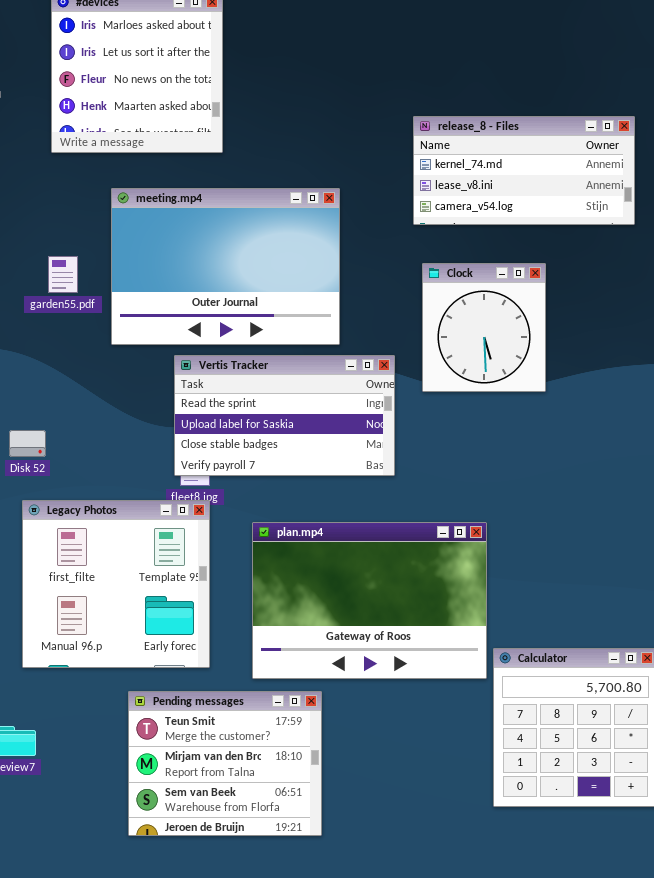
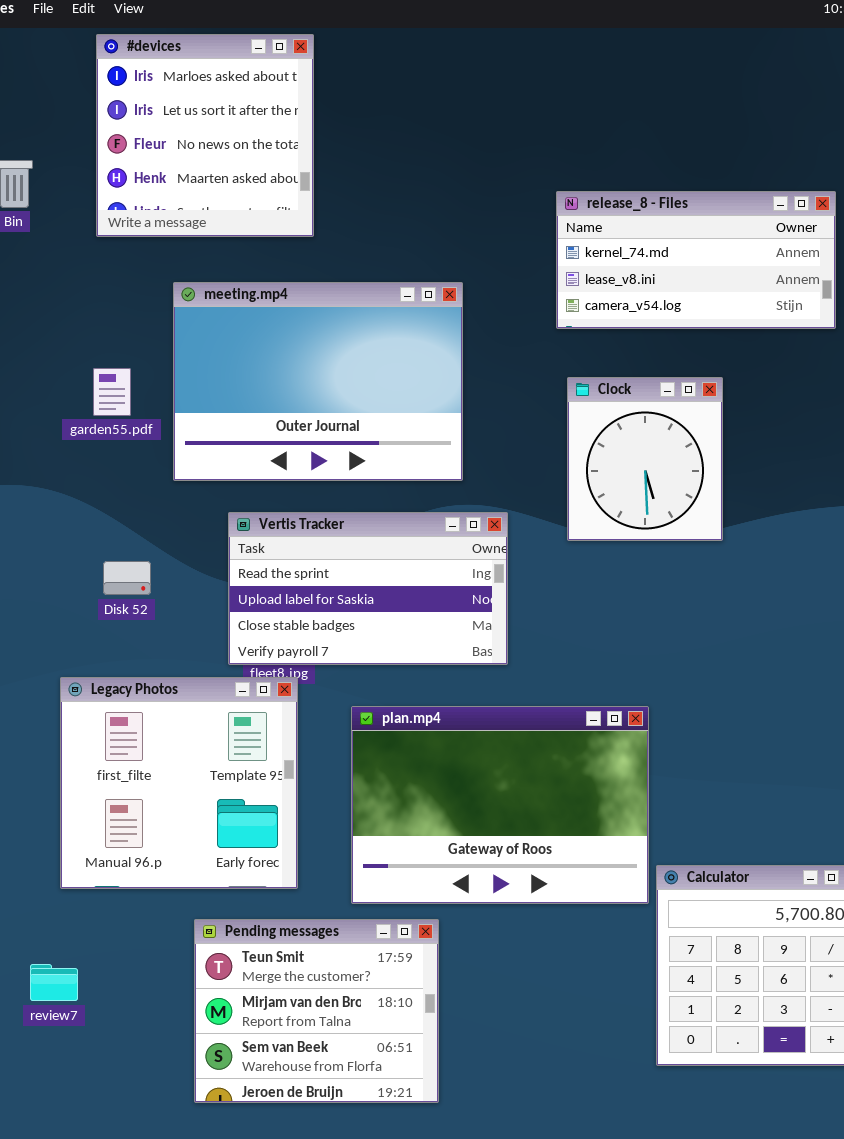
Vertis Tracker: [174,355,395,476] -> [228,512,508,665], moved
Disk 52: [9,430,46,457] -> [103,561,151,595], moved

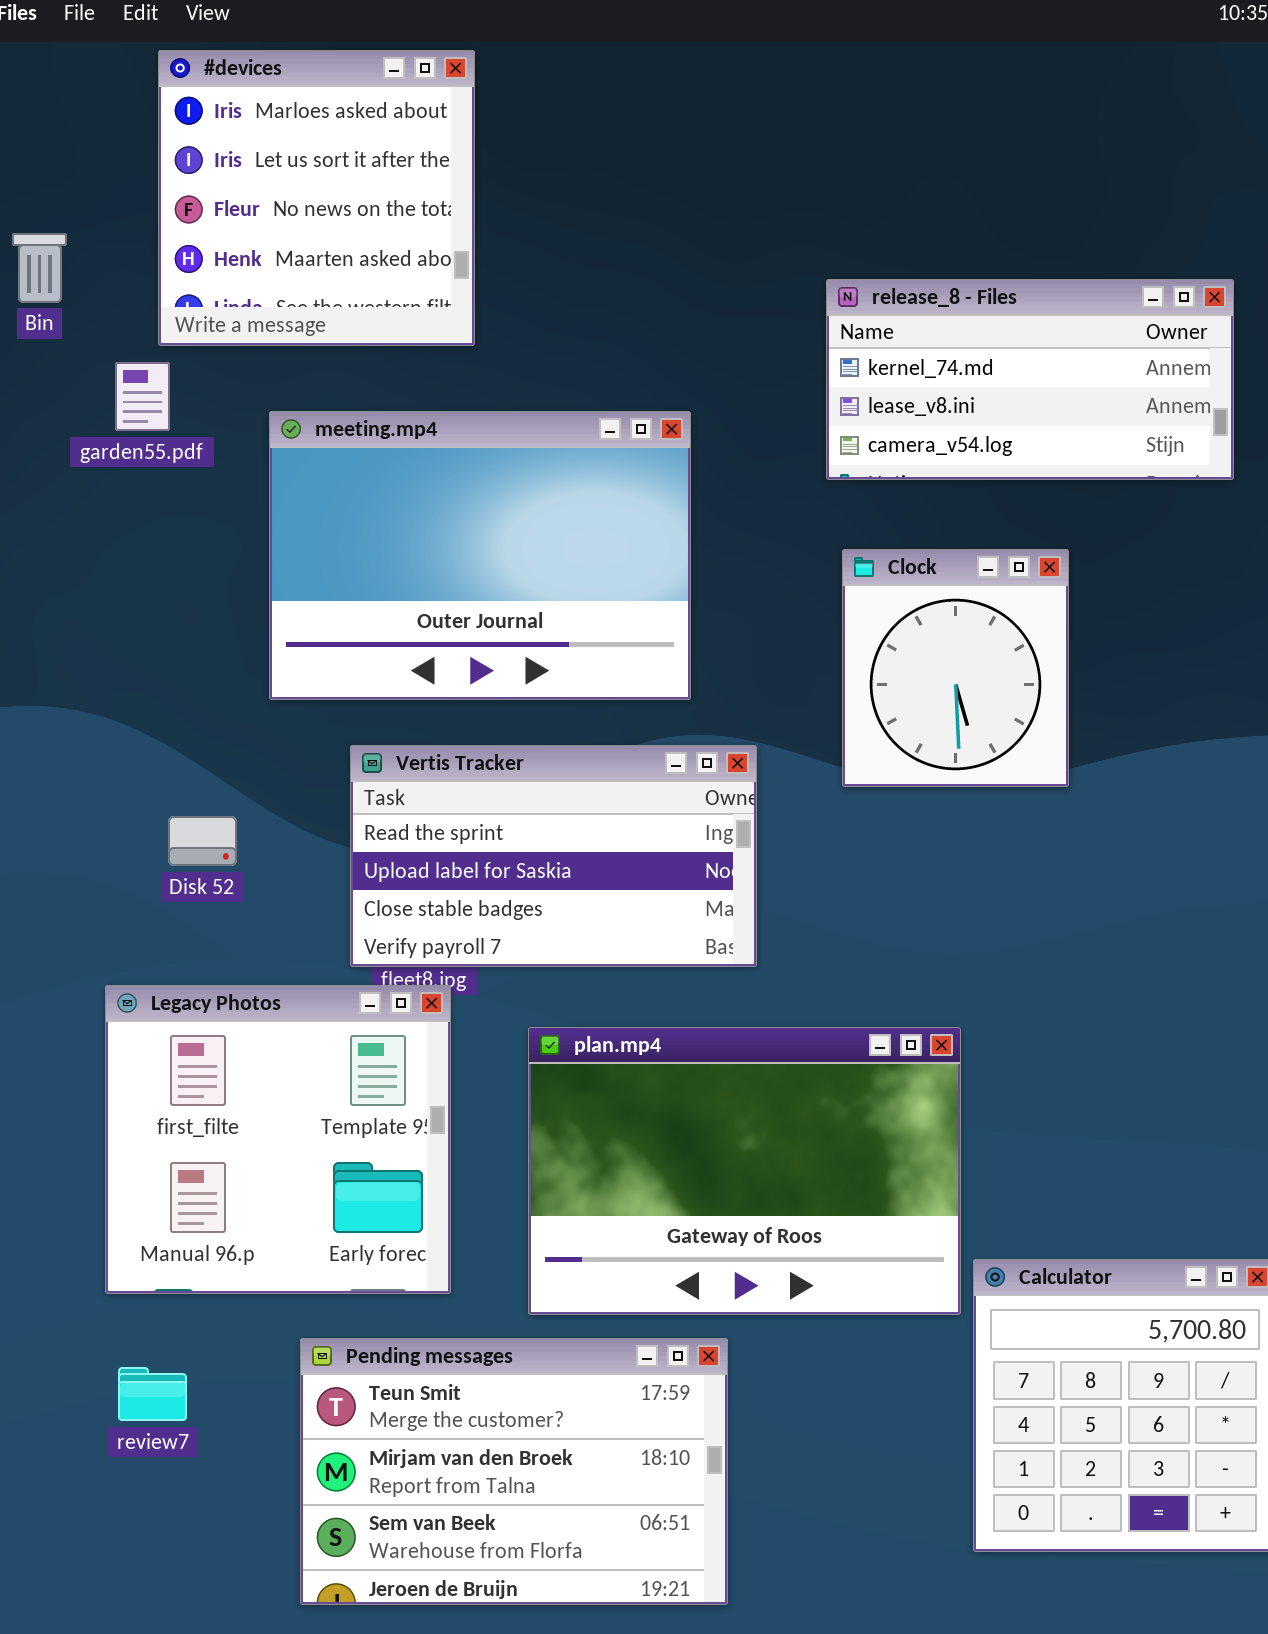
garden55.pdf: [93,368,131,416] -> [115,362,170,431], moved
Pending messages: [194,919,439,1103] -> [300,1338,728,1605], resized
review7: [30,964,78,1001] -> [118,1367,187,1421], moved

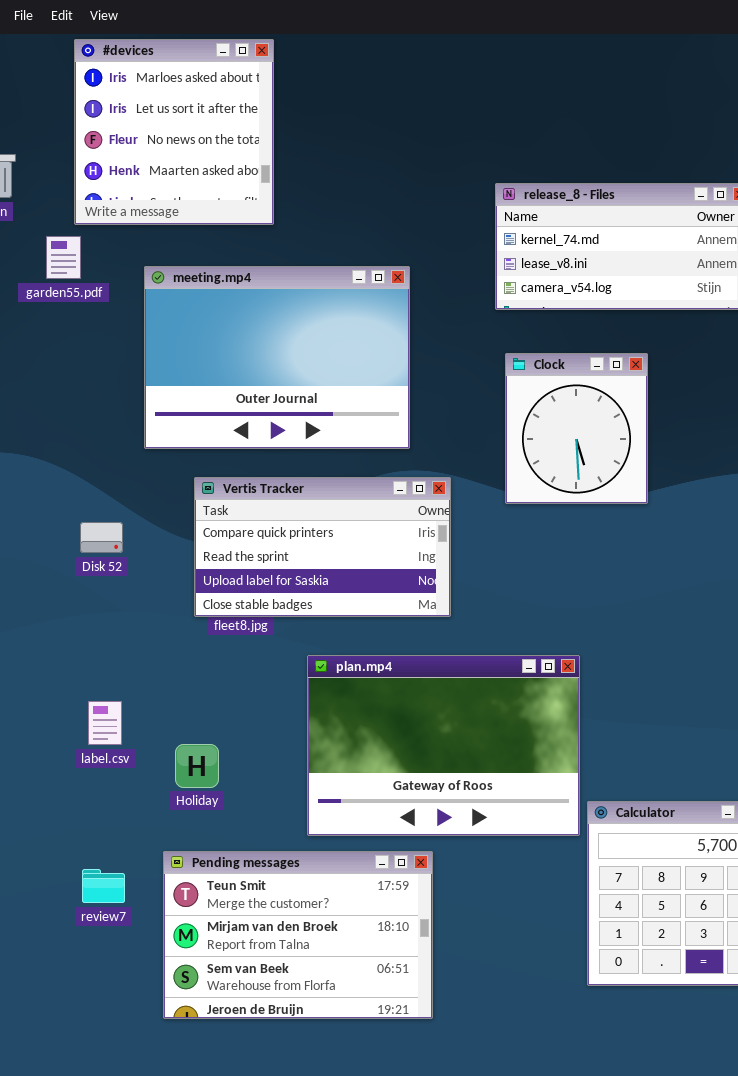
Vertis Tracker: [350,745,757,967] -> [194,477,451,617], scrolled up 1 row
Legacy Photos: [105,985,451,1294] -> none, closed
review7: [118,1367,187,1421] -> [82,869,125,903], moved

